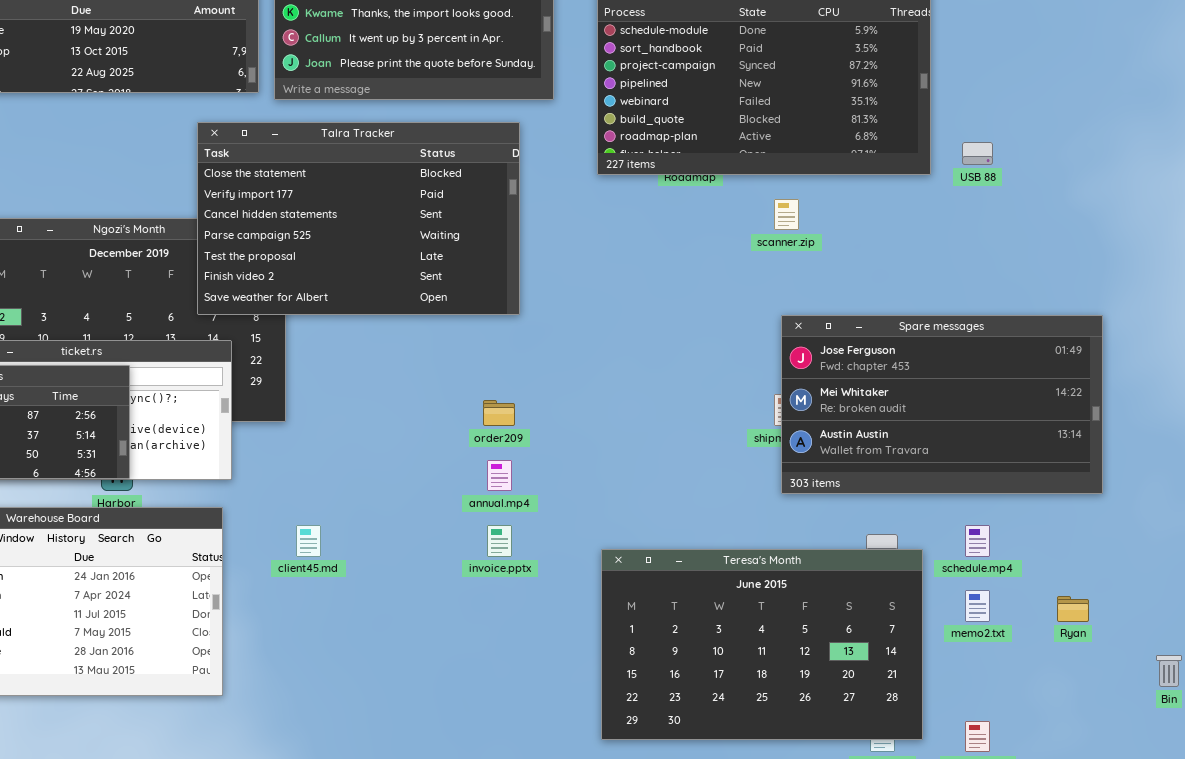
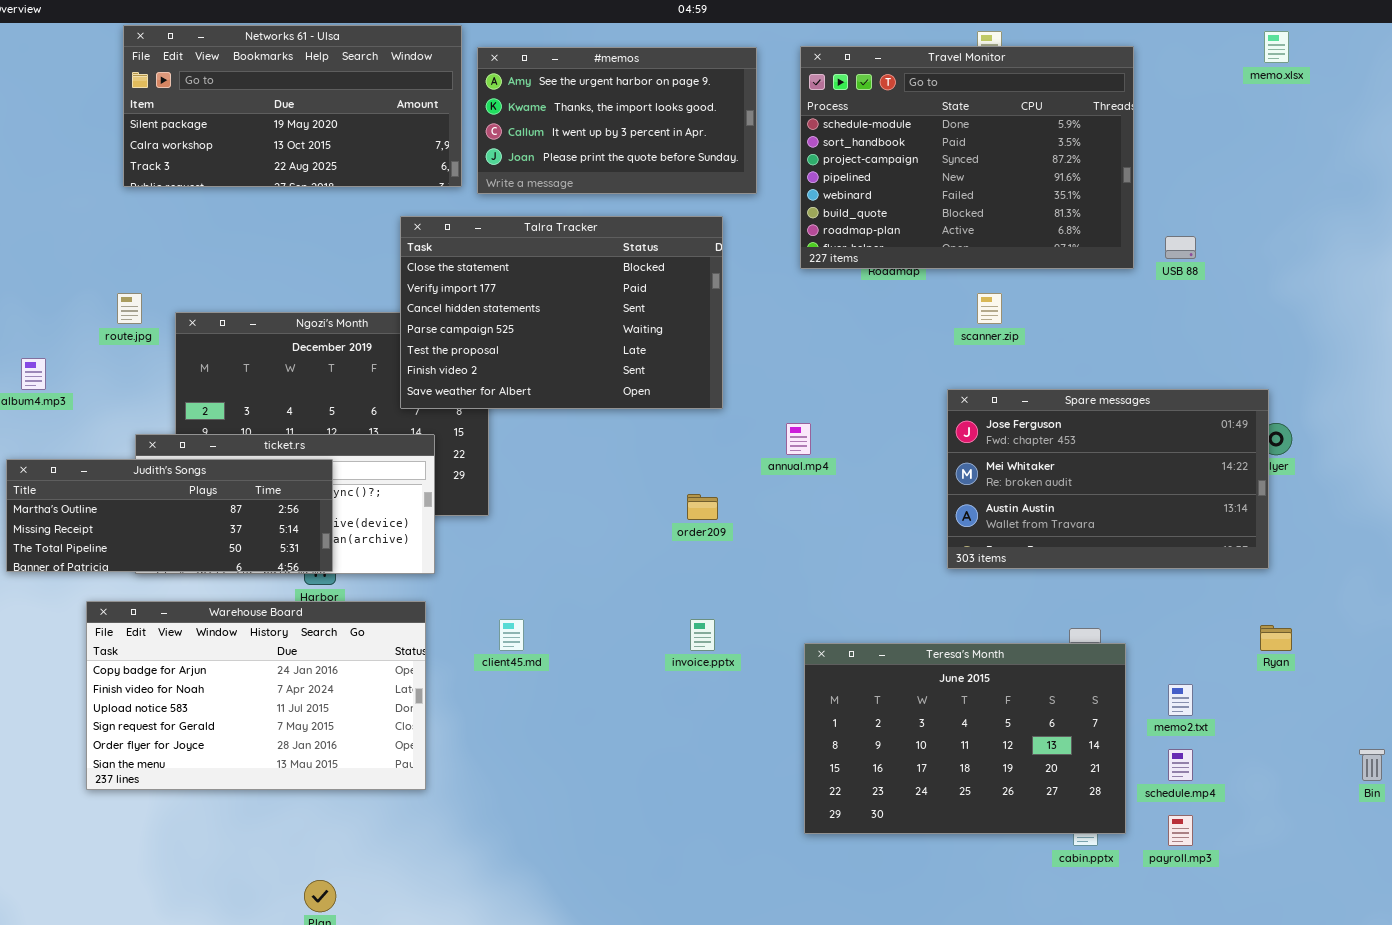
Spare messages: [781,315,1103,494] -> [947,389,1269,569], moved
annual.mp4: [487,460,512,491] -> [786,423,811,455], moved
schedule.mp4: [965,525,990,557] -> [1168,749,1193,781], moved
Ryan: [1057,596,1089,622] -> [1260,625,1292,651], moved

